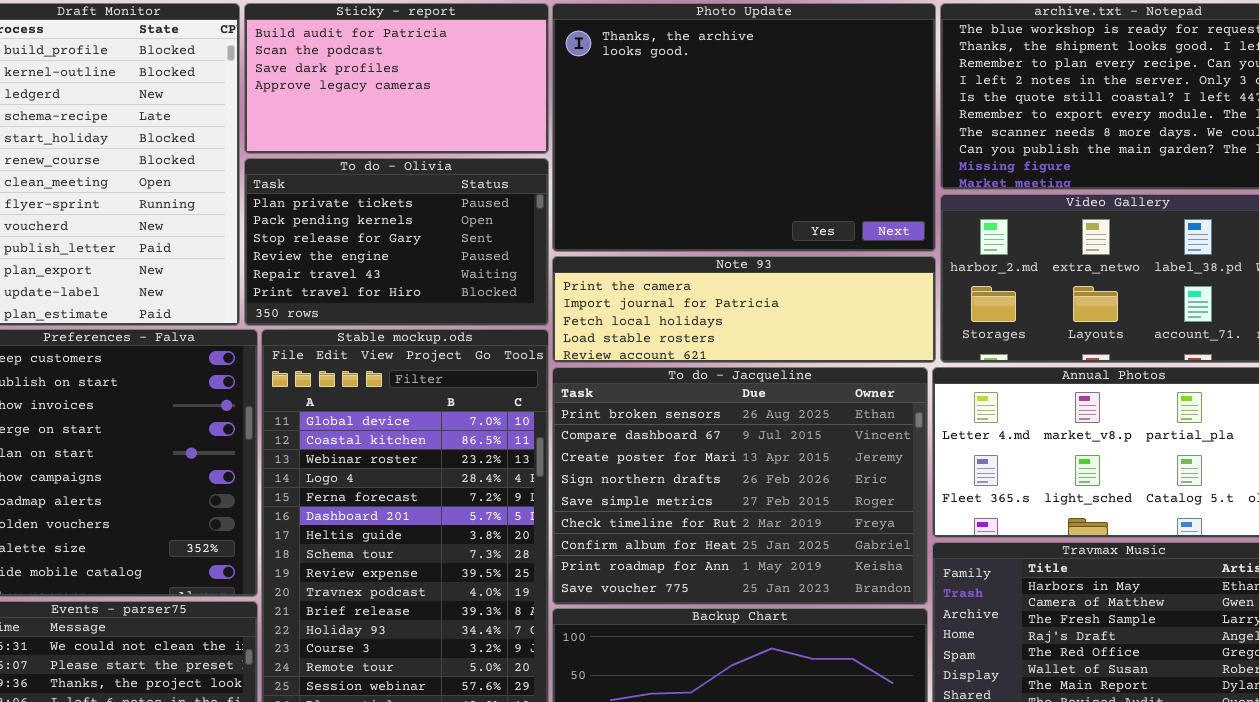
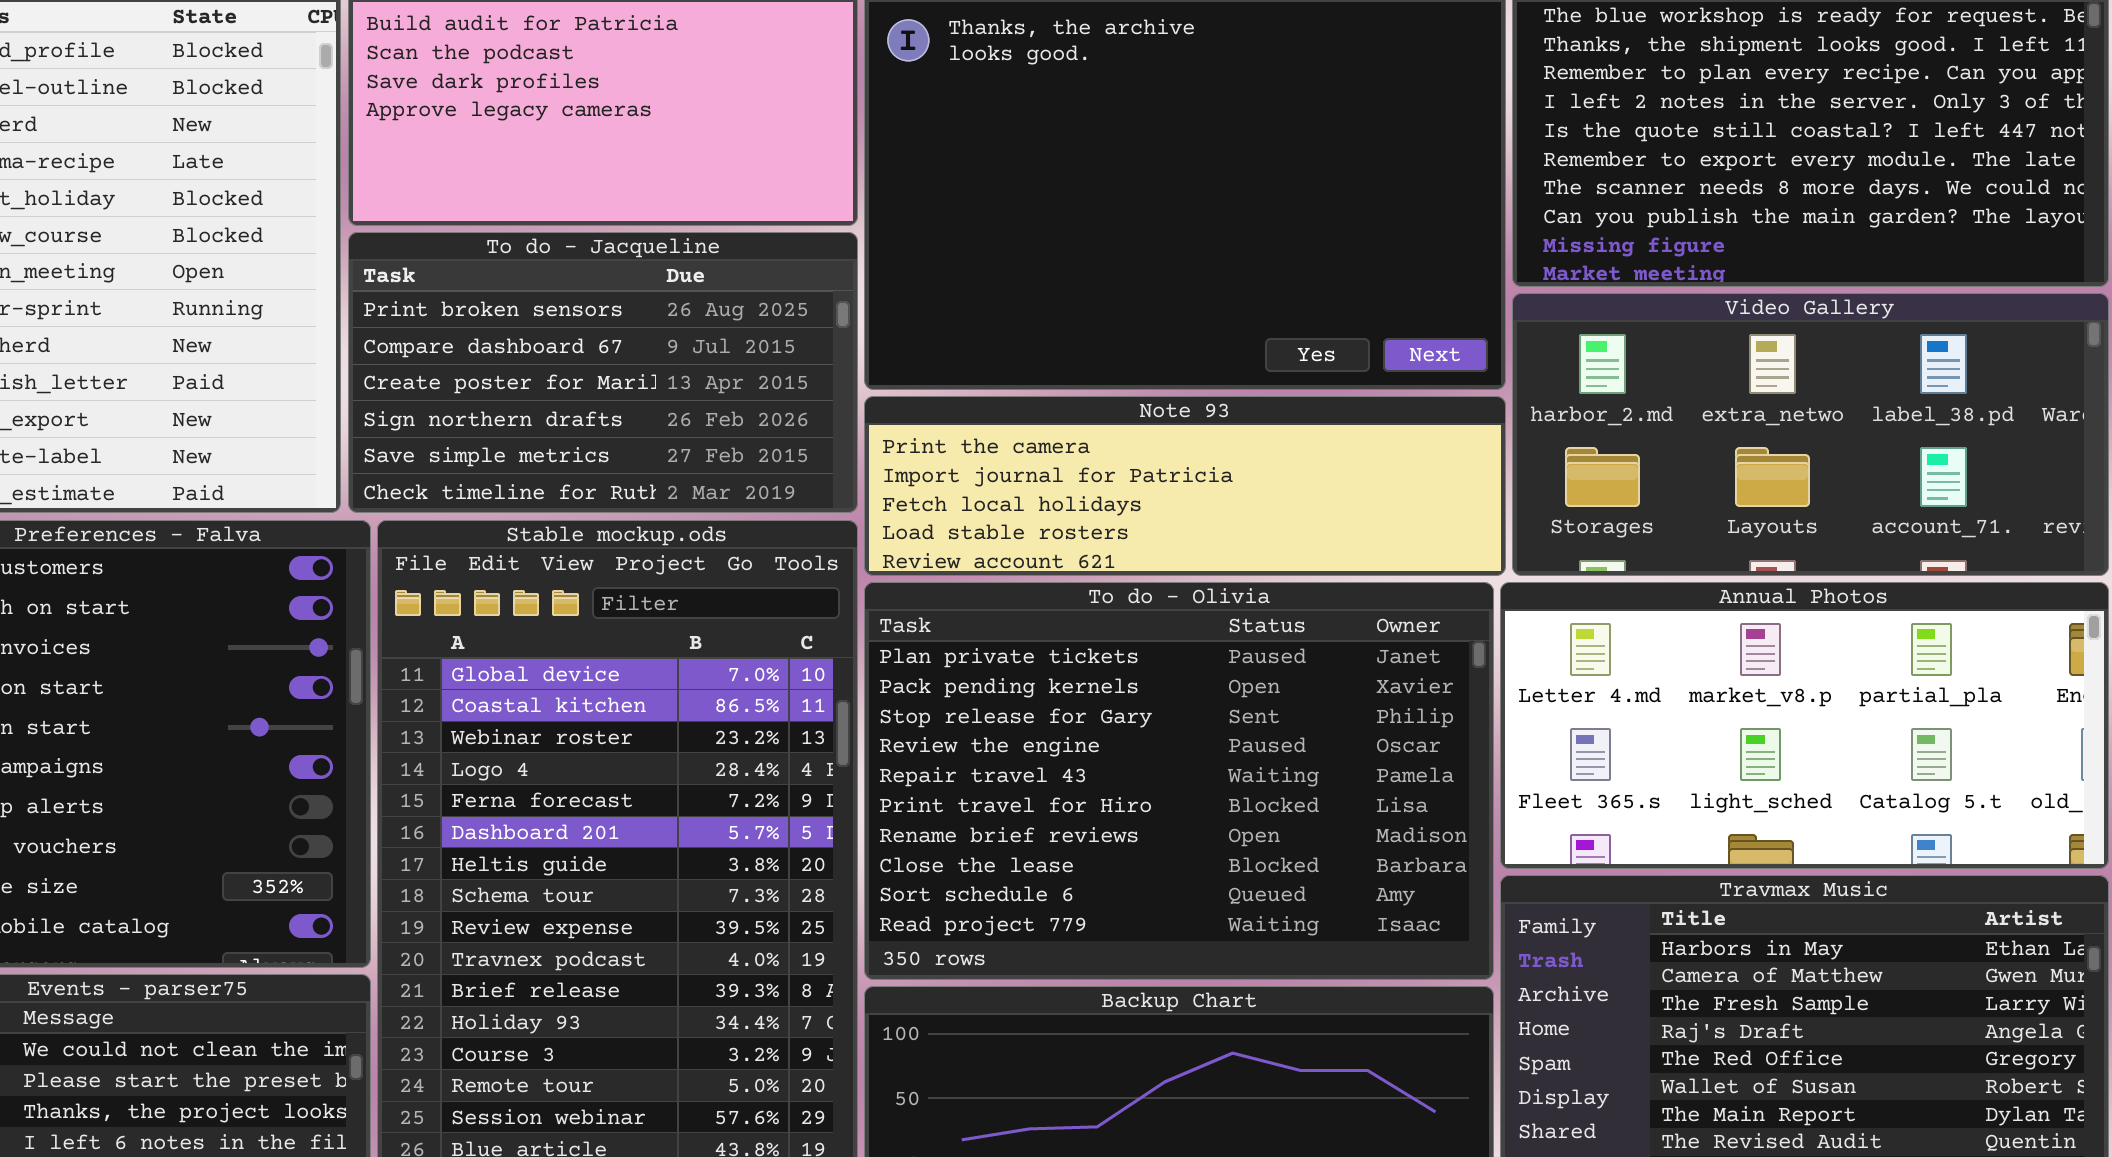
To do - Olivia: [244,158,549,326] -> [864,582,1494,980], moved, resized
To do - Jacqueline: [552,367,928,605] -> [348,232,858,513], moved, resized

